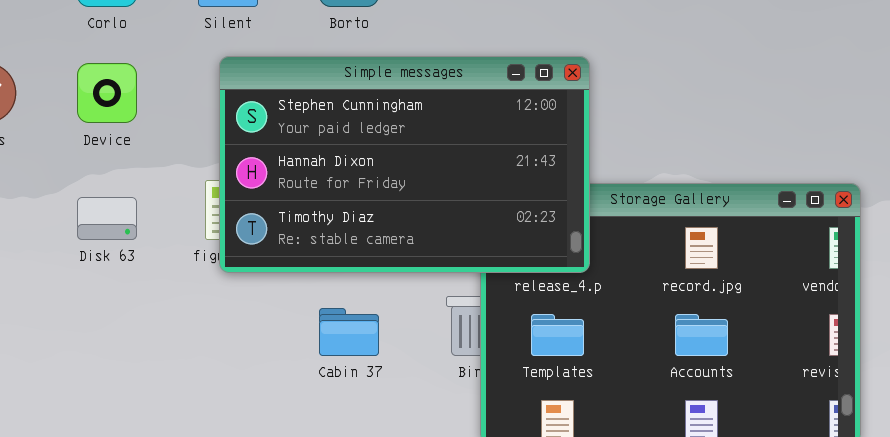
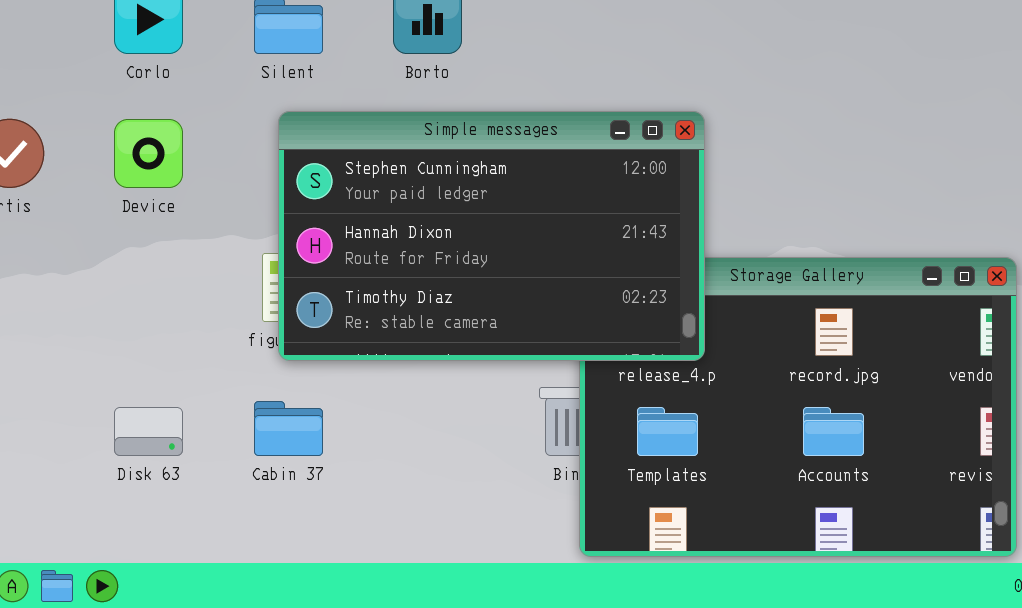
Disk 63: [77,197,137,240] -> [114,407,183,456], moved
Cabin 37: [319,308,379,356] -> [254,401,323,456], moved

